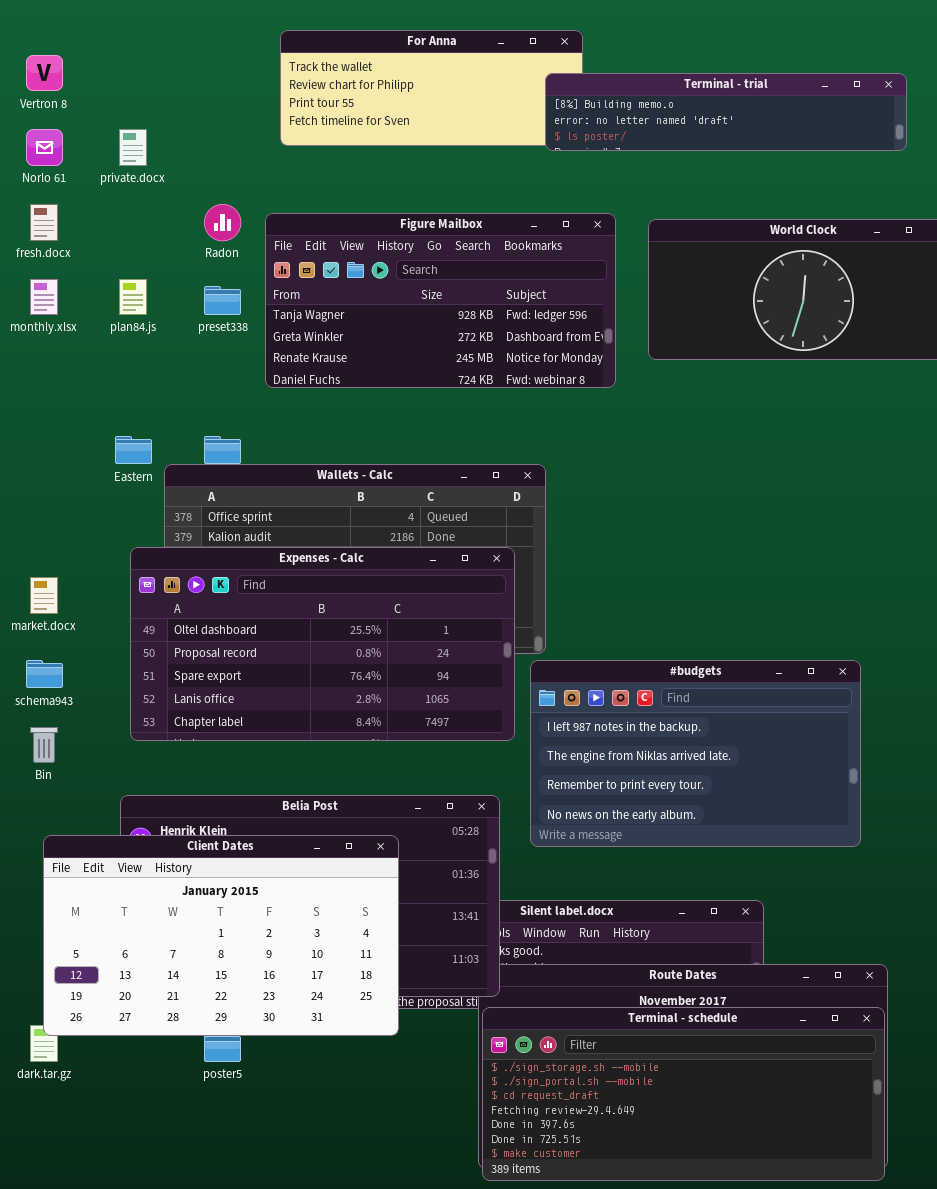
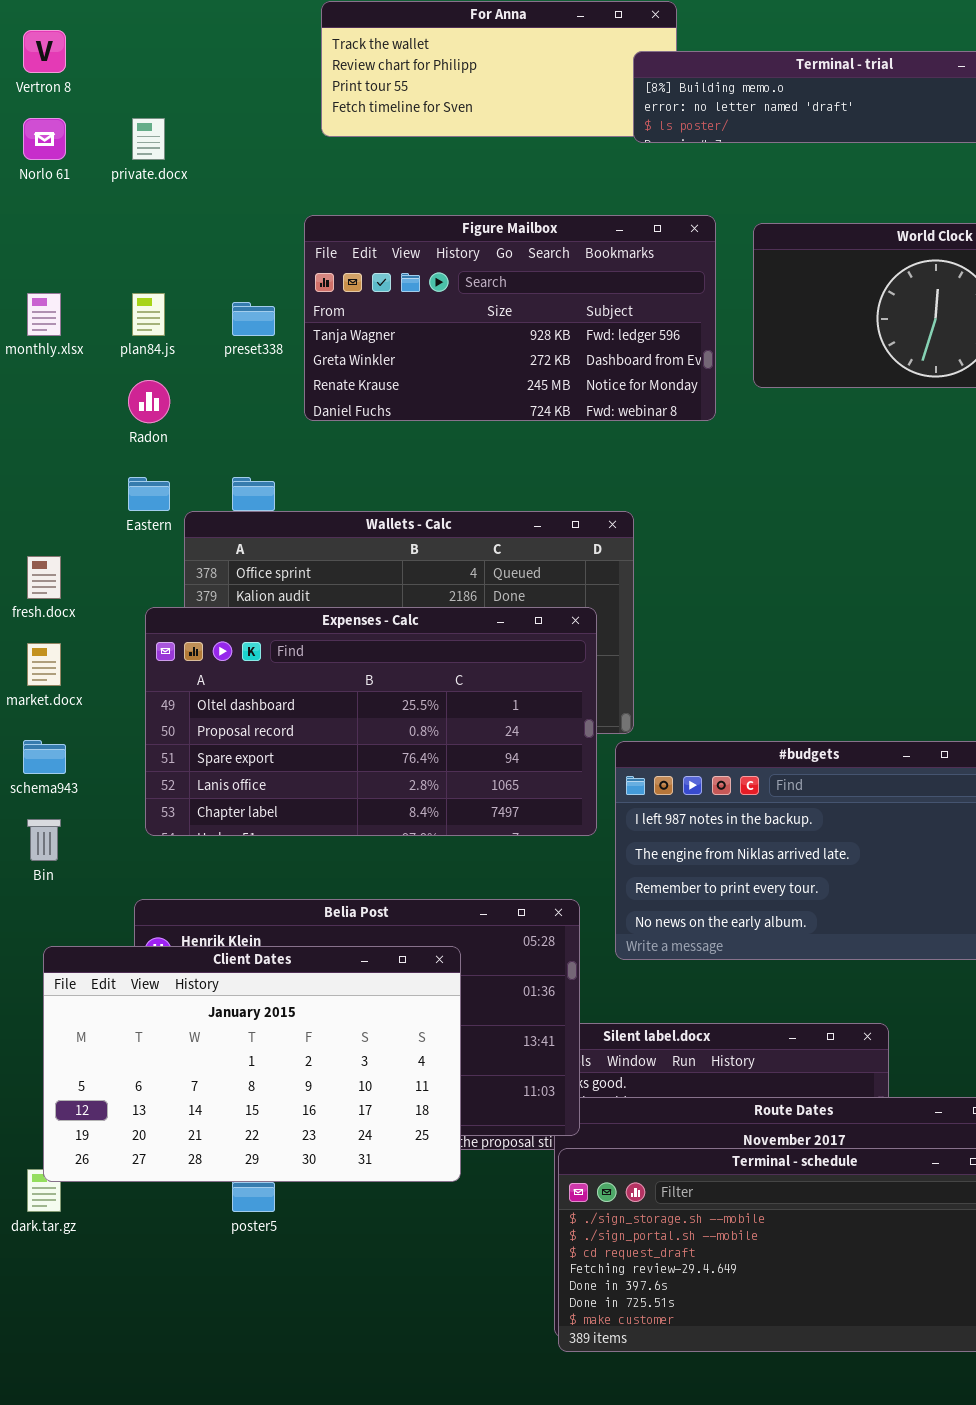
fresh.docx: [30,204,58,241] -> [27,556,61,599], moved
Radon: [204,204,241,241] -> [128,380,170,423], moved

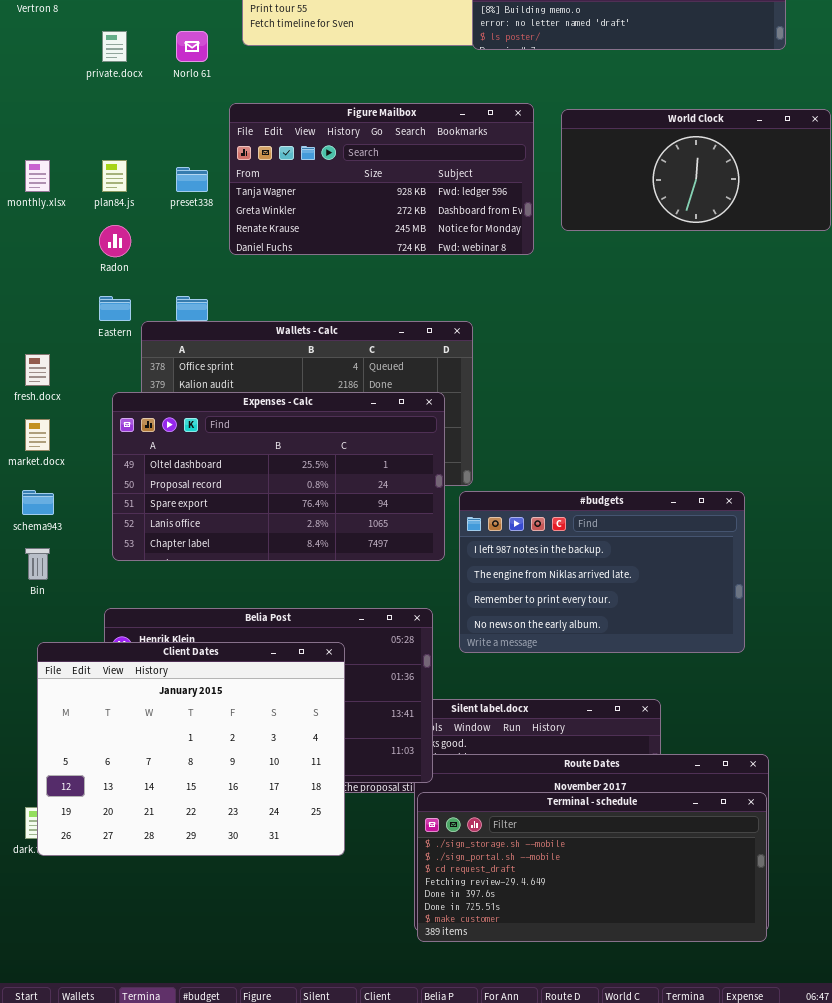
Norlo 61: [23,118,66,160] -> [176,31,208,62], moved
Client Dates: [43,946,461,1182] -> [37,642,345,856], resized

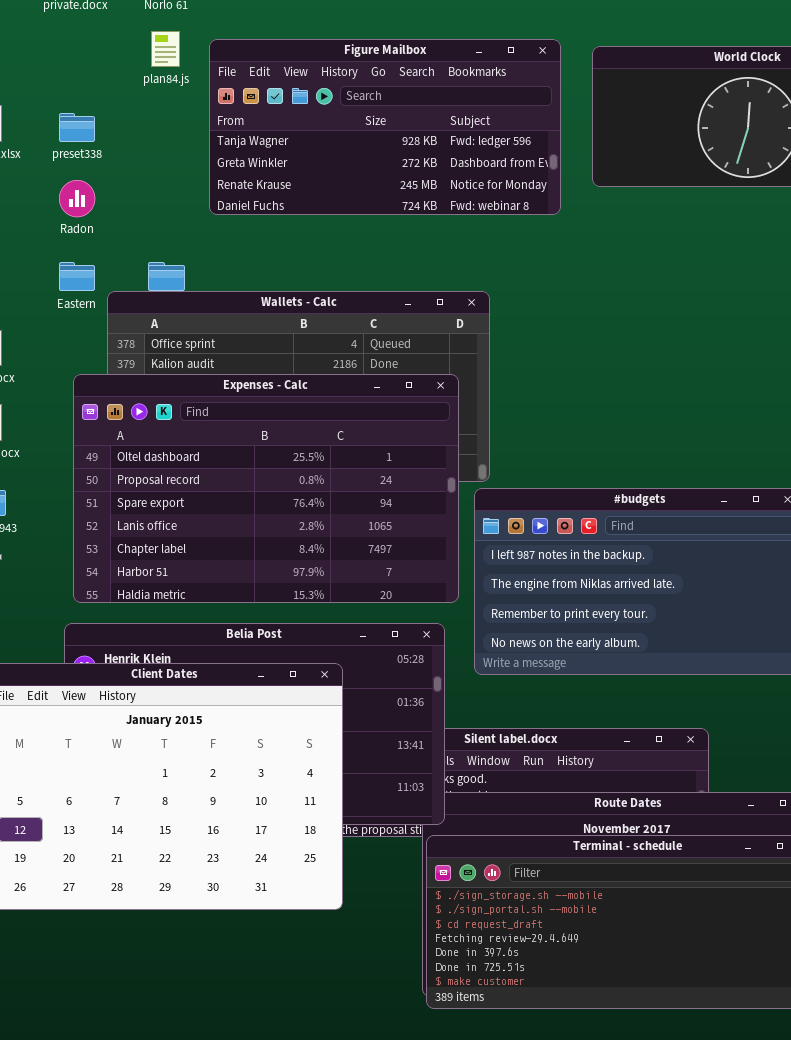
plan84.js: [102,160,127,192] -> [151,31,180,67], moved
preset338: [176,167,208,192] -> [59,113,95,142], moved
Expenses - Calc: [112,392,445,561] -> [73,374,459,603], resized

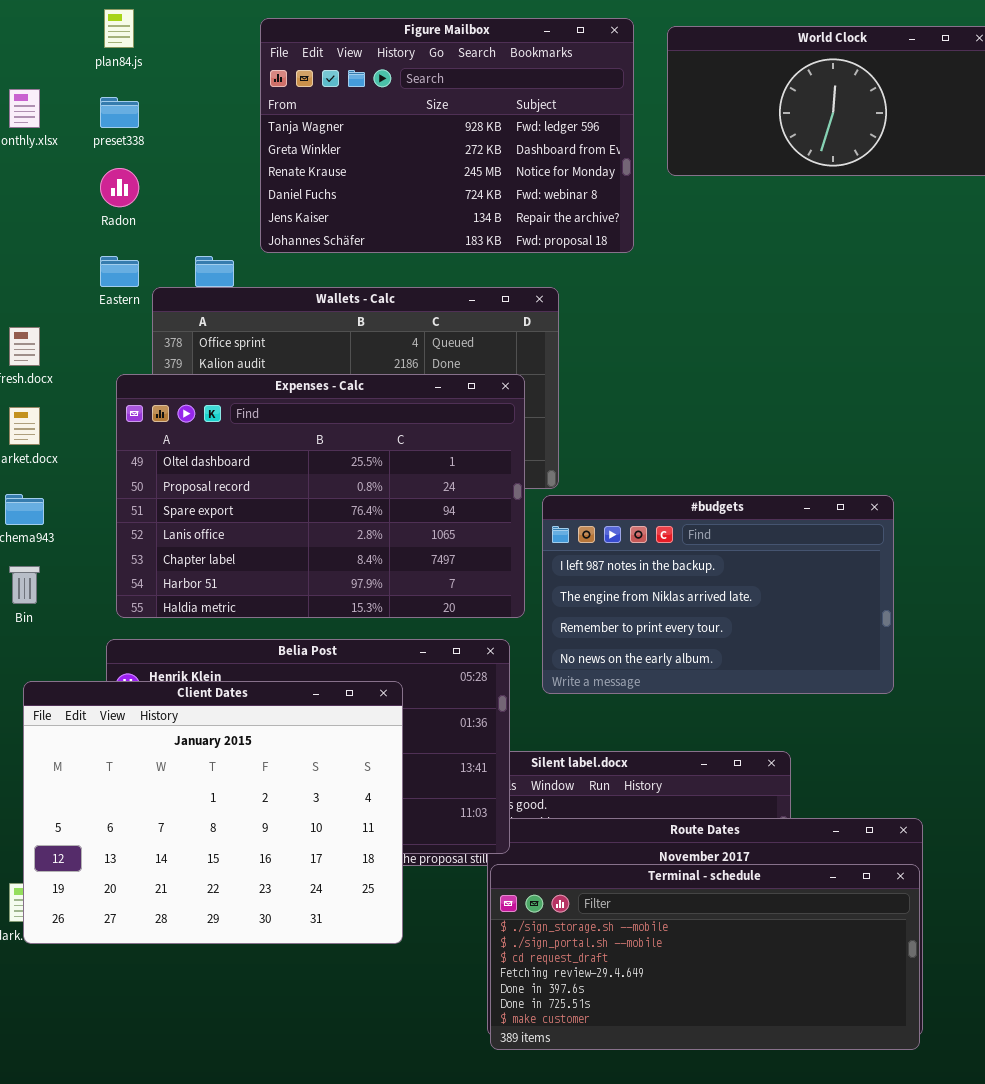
plan84.js: [151,31,180,67] -> [104,9,134,48], moved
Figure Mailbox: [209,39,561,215] -> [260,18,634,253], resized

